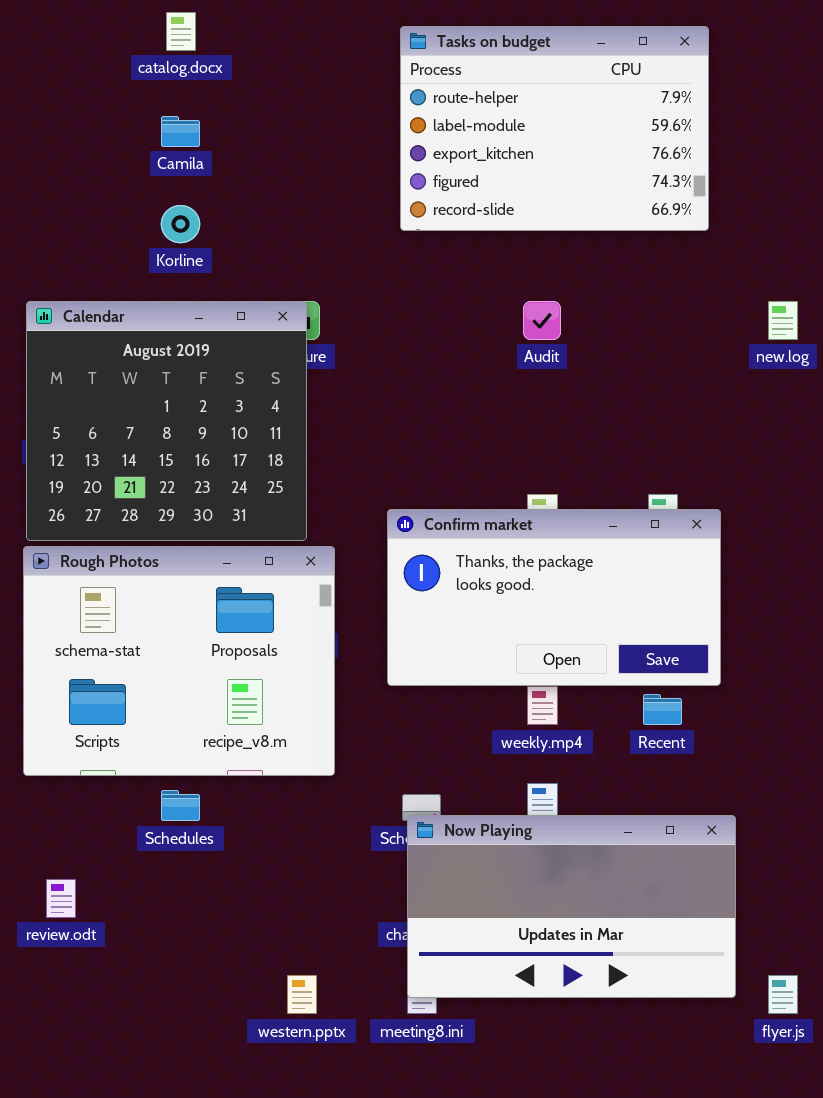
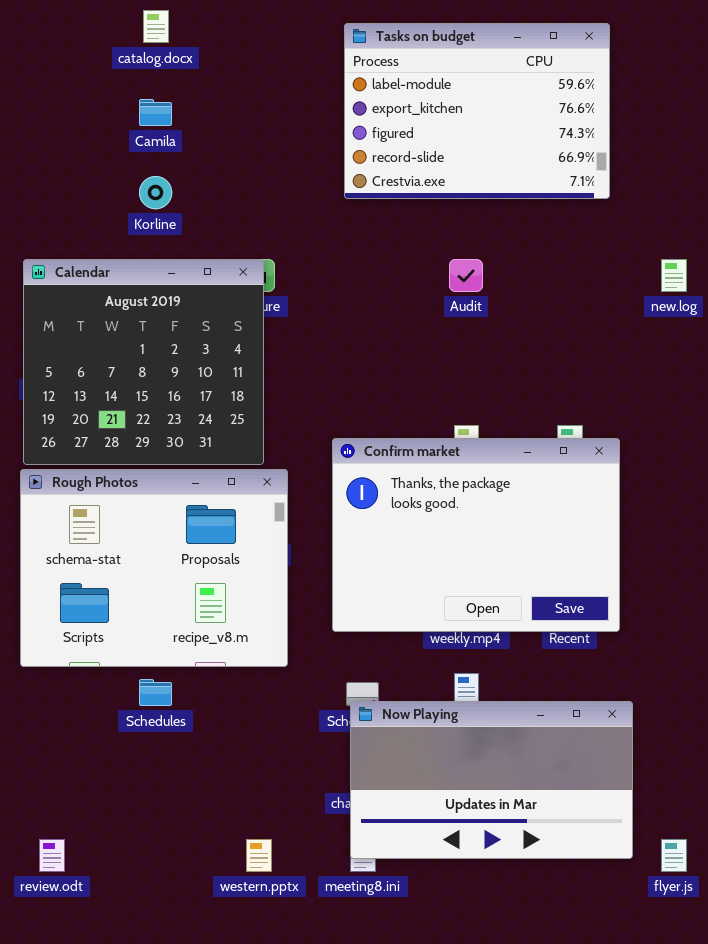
Tasks on budget: [400,26,709,231] -> [344,23,610,199], scrolled down 1 row
Confirm market: [387,509,721,686] -> [332,438,620,632], resized
review.odt: [46,879,76,918] -> [39,839,65,872], moved

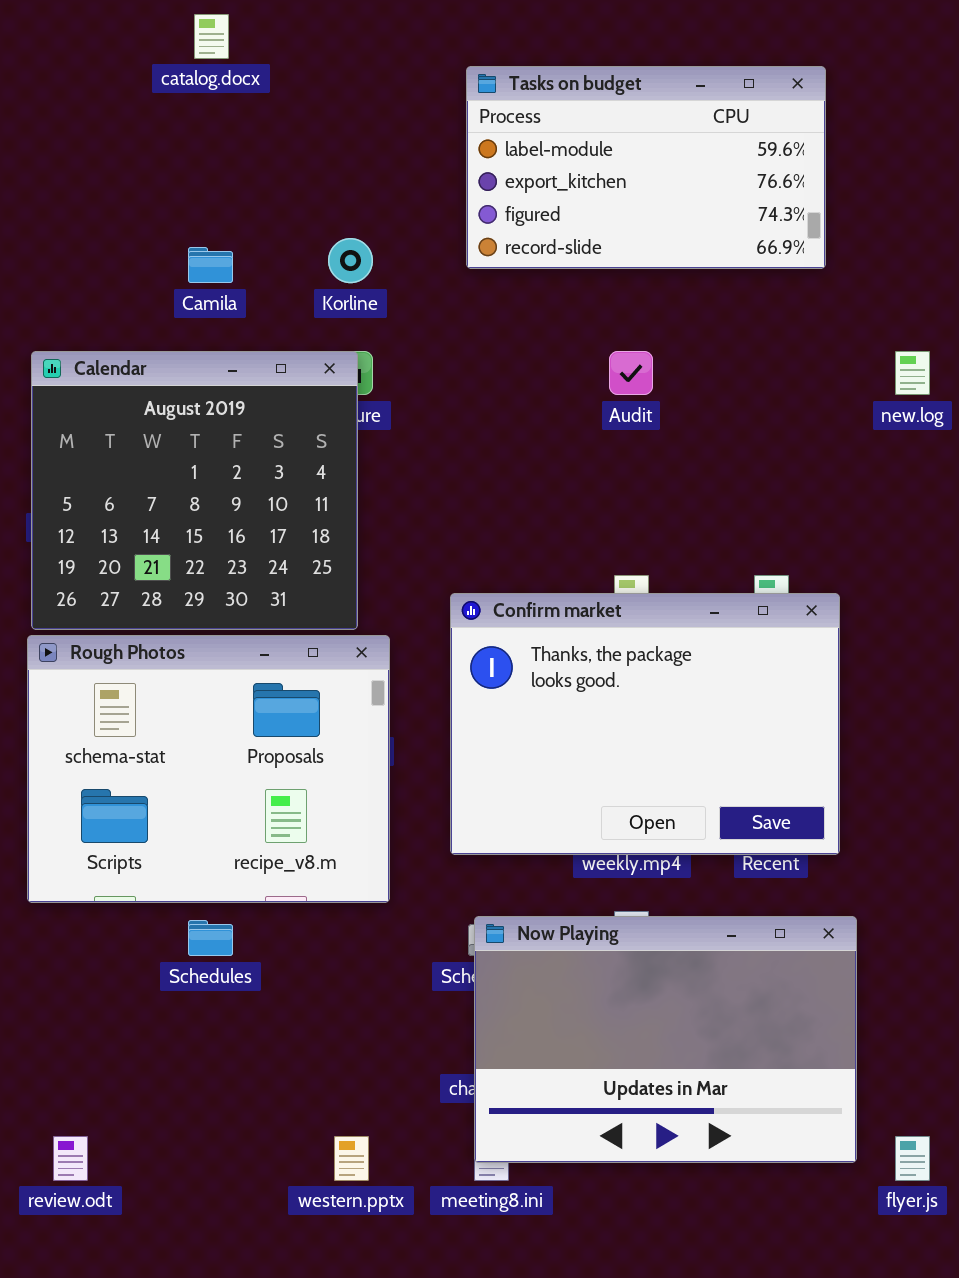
Tasks on budget: [344,23,610,199] -> [466,66,826,269], resized
Camila: [139,99,172,126] -> [188,247,233,283], moved
Korline: [139,176,172,209] -> [328,238,373,283], moved
Now Playing: [350,701,633,859] -> [474,916,857,1163], resized

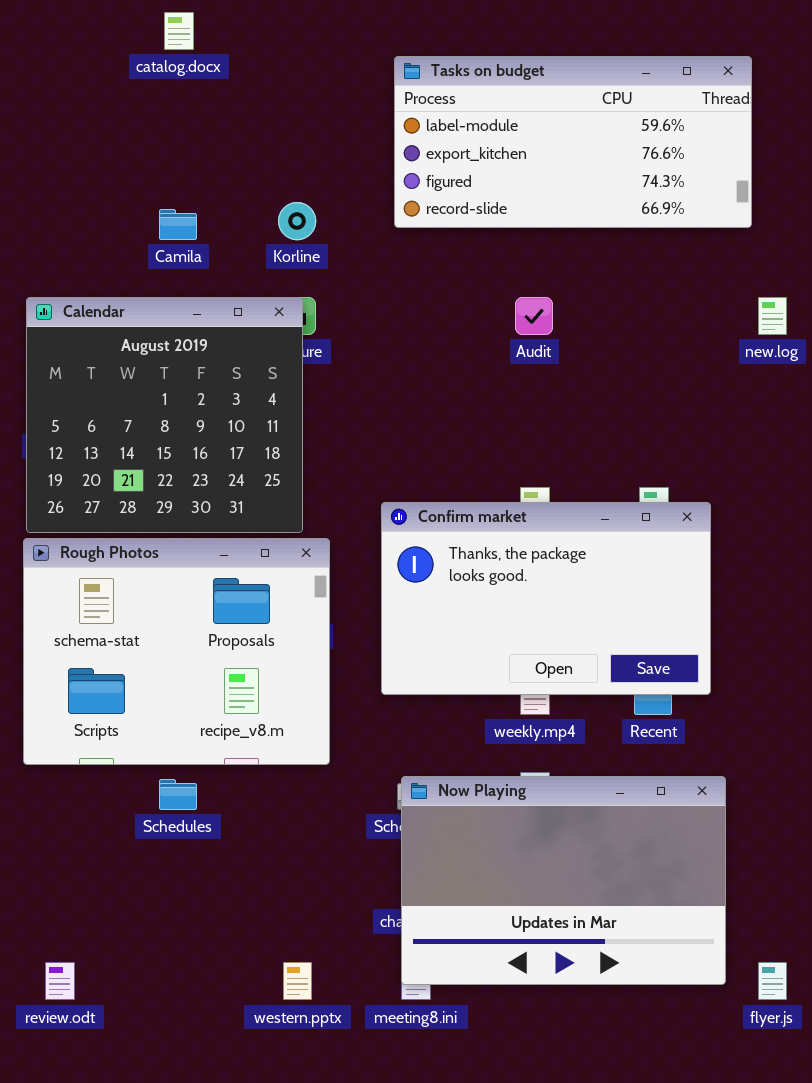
Tasks on budget: [466,66,826,269] -> [394,56,752,228], resized
Confirm market: [450,593,840,855] -> [381,502,711,695], resized

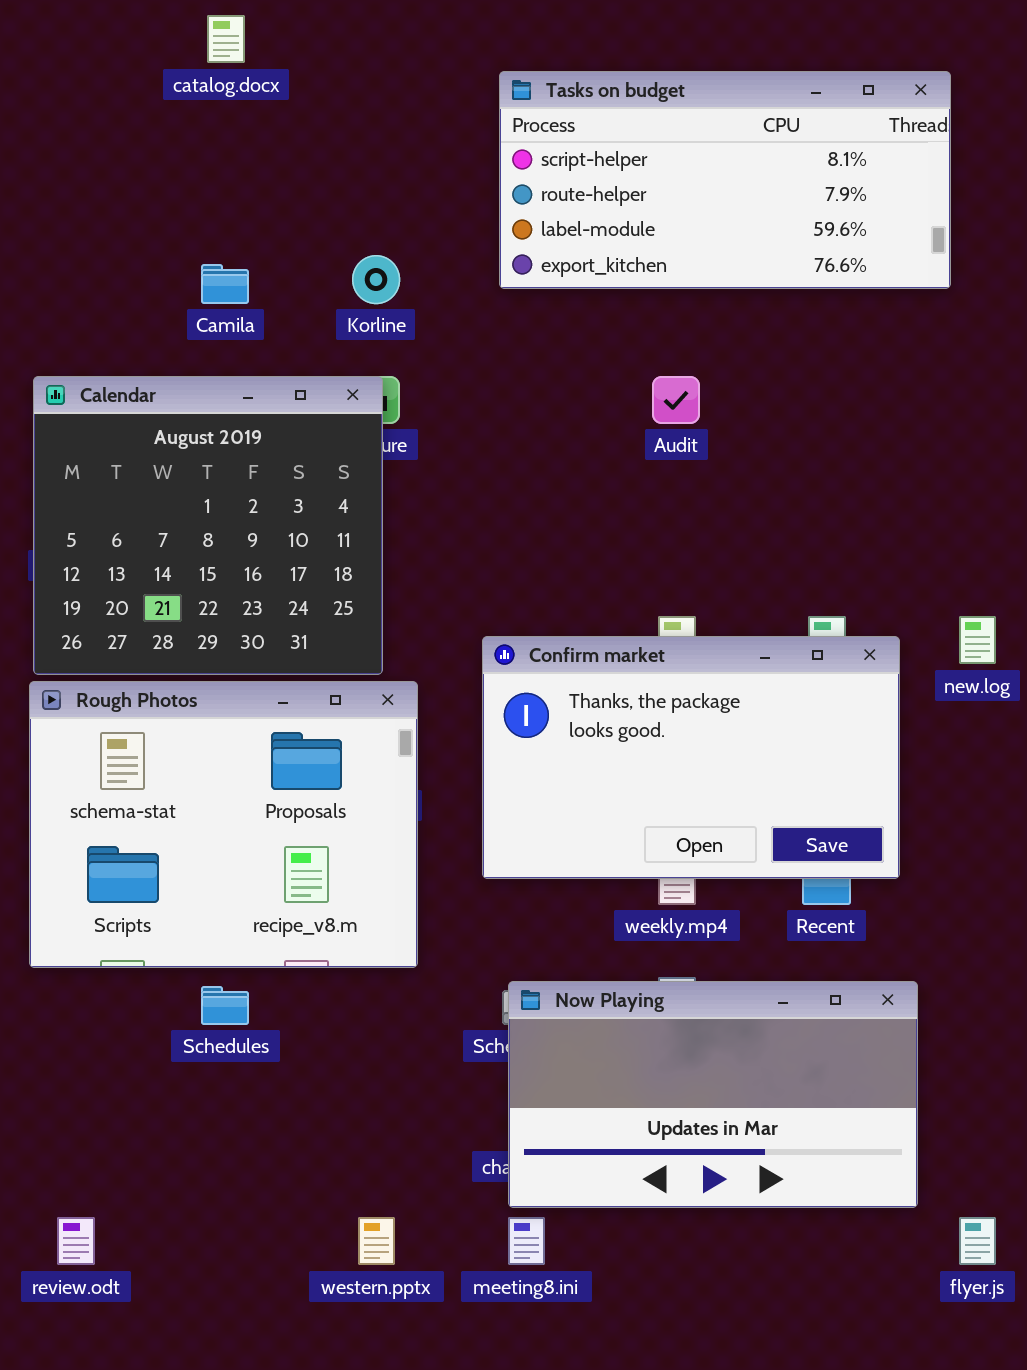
Tasks on budget: [394,56,752,228] -> [499,71,951,289], scrolled up 2 rows
new.log: [758,297,787,335] -> [959,616,996,664], moved
Now Playing: [401,776,726,985] -> [508,981,918,1208], resized

